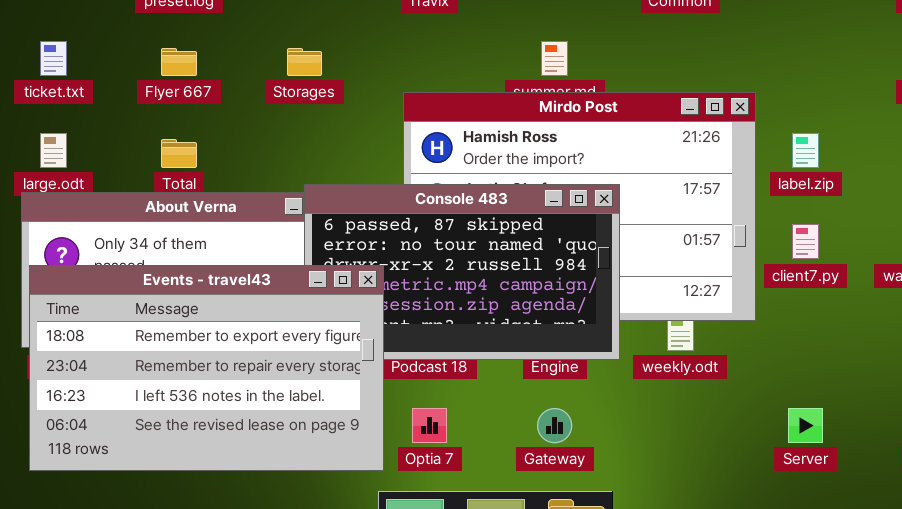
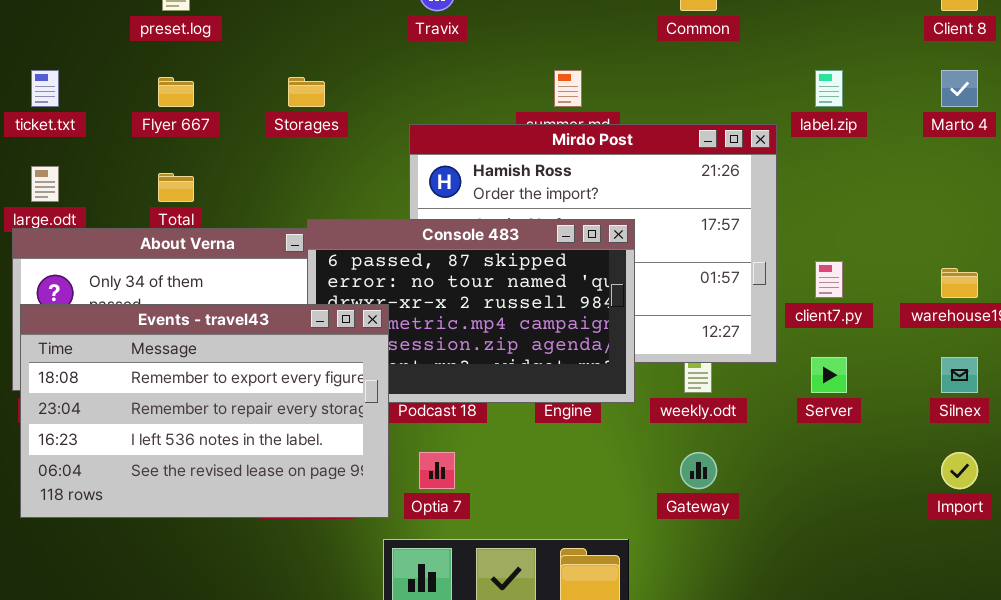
label.zip: [792,133,819,168] -> [815,70,843,107], moved
Gateway: [537,408,572,443] -> [680,452,717,489], moved
Server: [788,408,823,443] -> [811,357,847,393], moved

